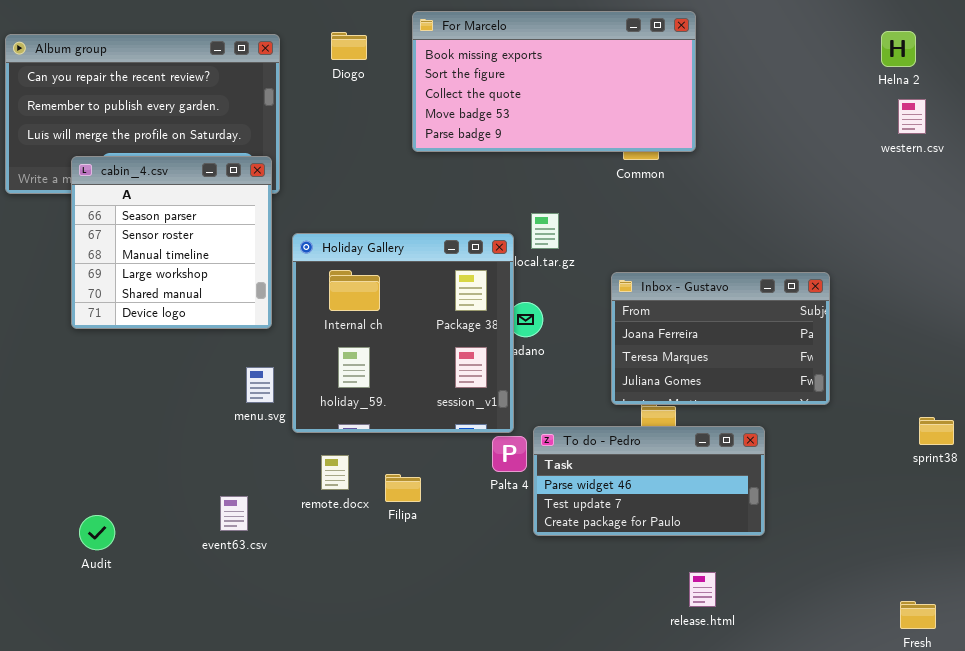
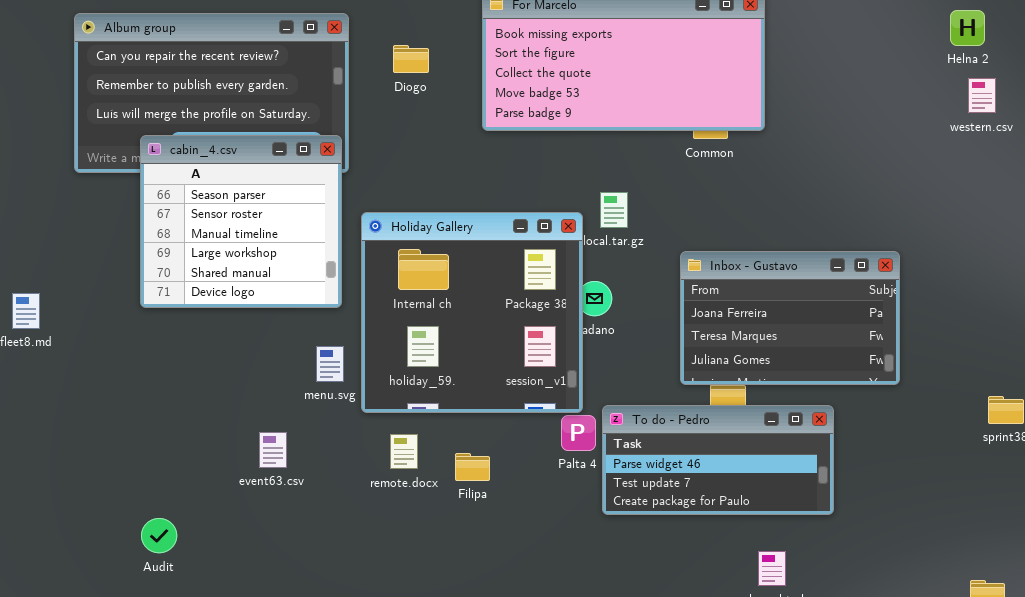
Diogo: [331,32,367,60] -> [393,45,429,73], moved
event63.csv: [220,496,248,531] -> [259,432,287,468], moved
Audit: [79,515,115,550] -> [141,518,177,553], moved

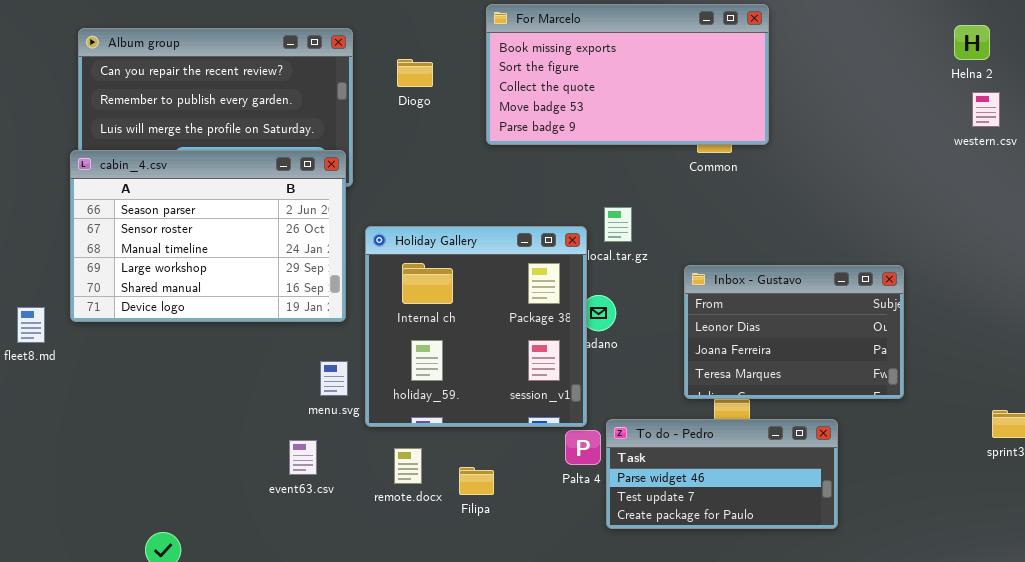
cabin_4.csv: [140,135,342,308] -> [70,150,346,322], resized
Inbox - Gustavo: [680,251,900,385] -> [684,265,904,399], scrolled up 1 row
event63.csv: [259,432,287,468] -> [289,440,317,475], moved

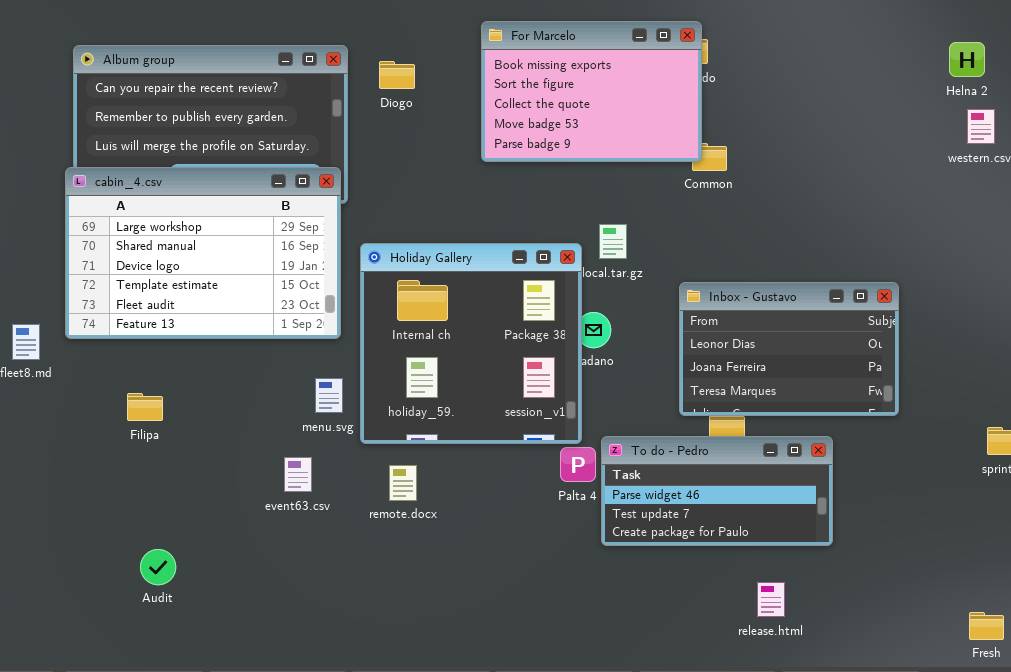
For Marcelo: [486,4,769,145] -> [481,21,702,162], resized
Diogo: [397,59,433,87] -> [379,61,415,89], moved
cabin_4.csv: [70,150,346,322] -> [65,167,341,339], scrolled down 3 rows
Filipa: [459,467,494,495] -> [127,393,163,421], moved

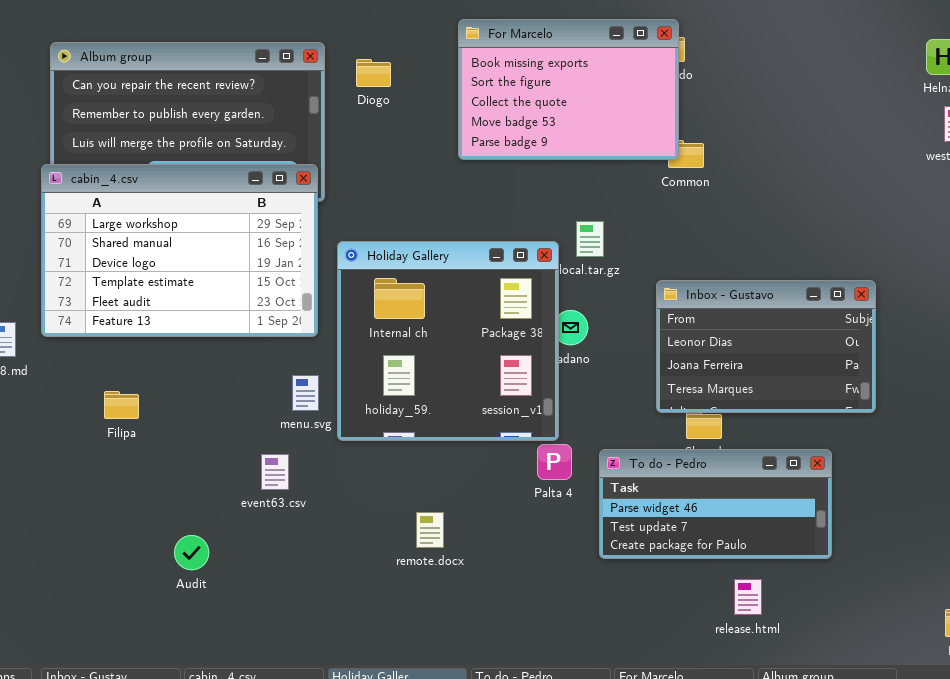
To do - Pedro: [601,436,833,546] -> [599,449,832,559], moved
remote.docx: [389,465,417,501] -> [416,512,444,548], moved
Audit: [140,549,176,585] -> [174,535,209,570], moved

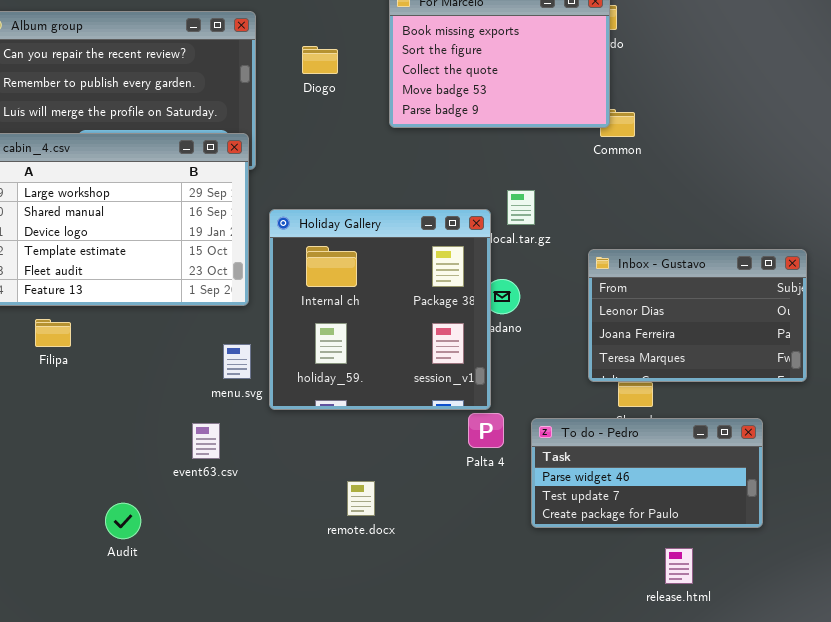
Diogo: [356,59,391,87] -> [302,46,338,74], moved
Filipa: [104,391,139,419] -> [35,319,71,347], moved

